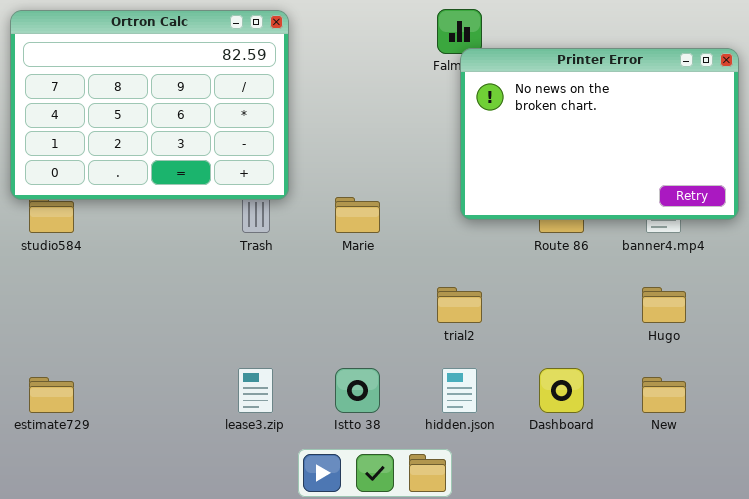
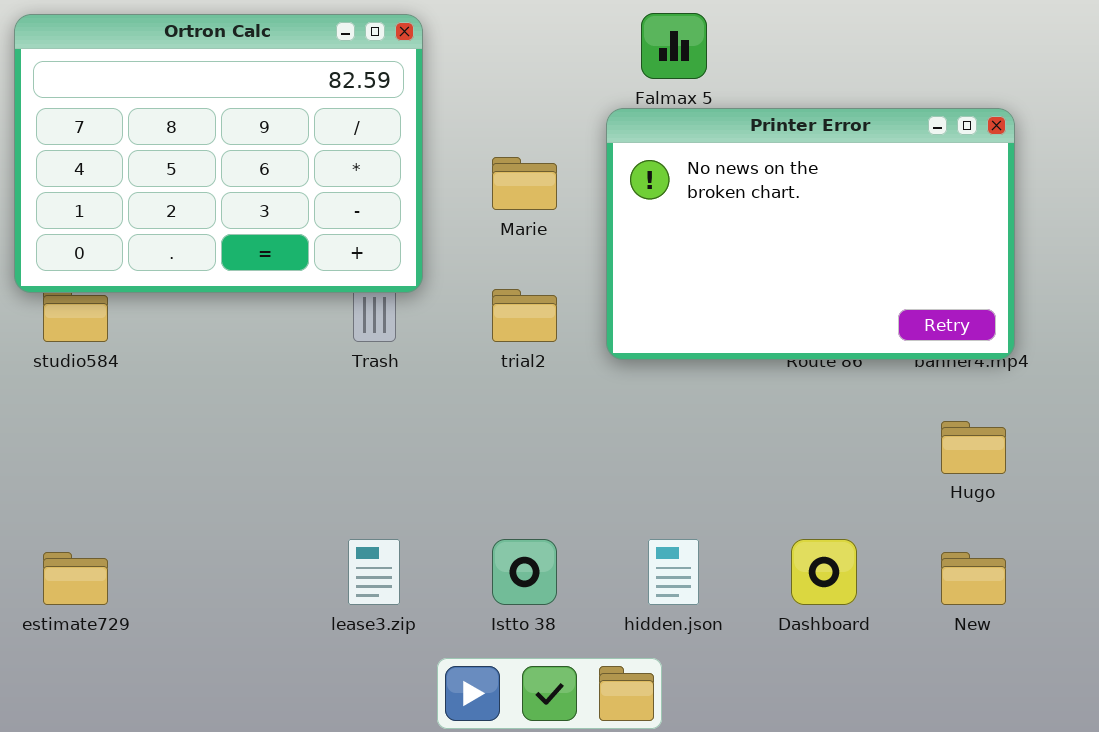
Printer Error: [460,48,739,220] -> [606,108,1015,360], moved
Marie: [335,197,380,233] -> [492,157,557,210], moved
trial2: [437,287,482,323] -> [492,289,557,342], moved

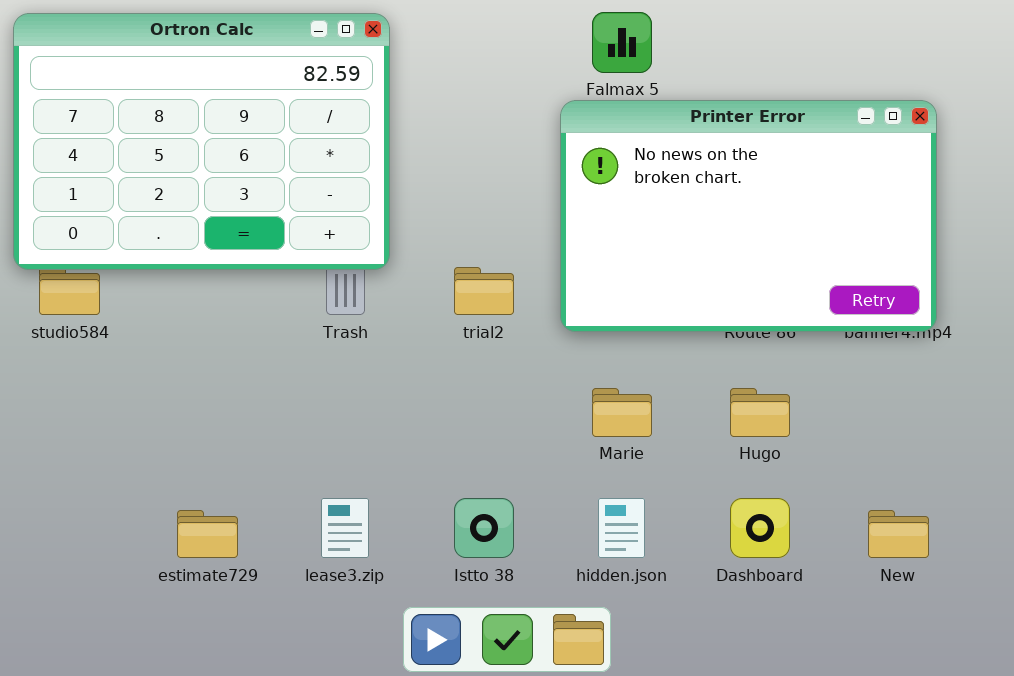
Marie: [492,157,557,210] -> [592,388,652,437], moved
Hugo: [941,421,1006,474] -> [730,388,790,437], moved
estimate729: [43,552,108,605] -> [177,510,238,558], moved

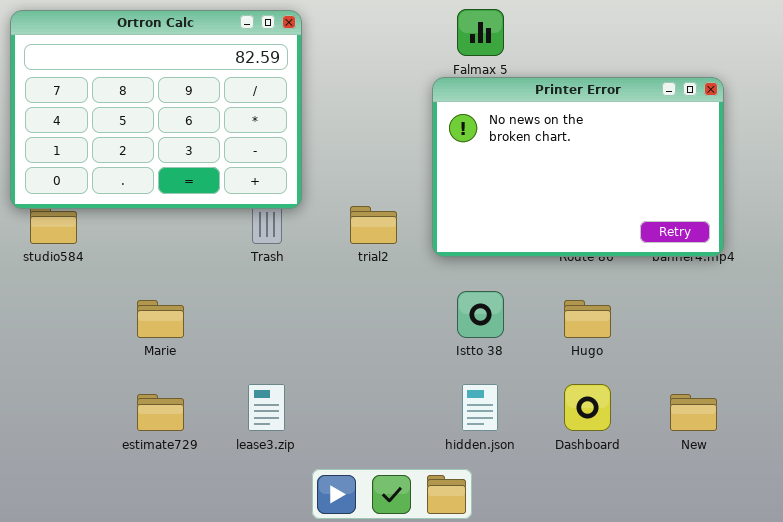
Marie: [592,388,652,437] -> [137,300,184,338], moved
Istto 38: [454,498,514,558] -> [457,291,504,338], moved

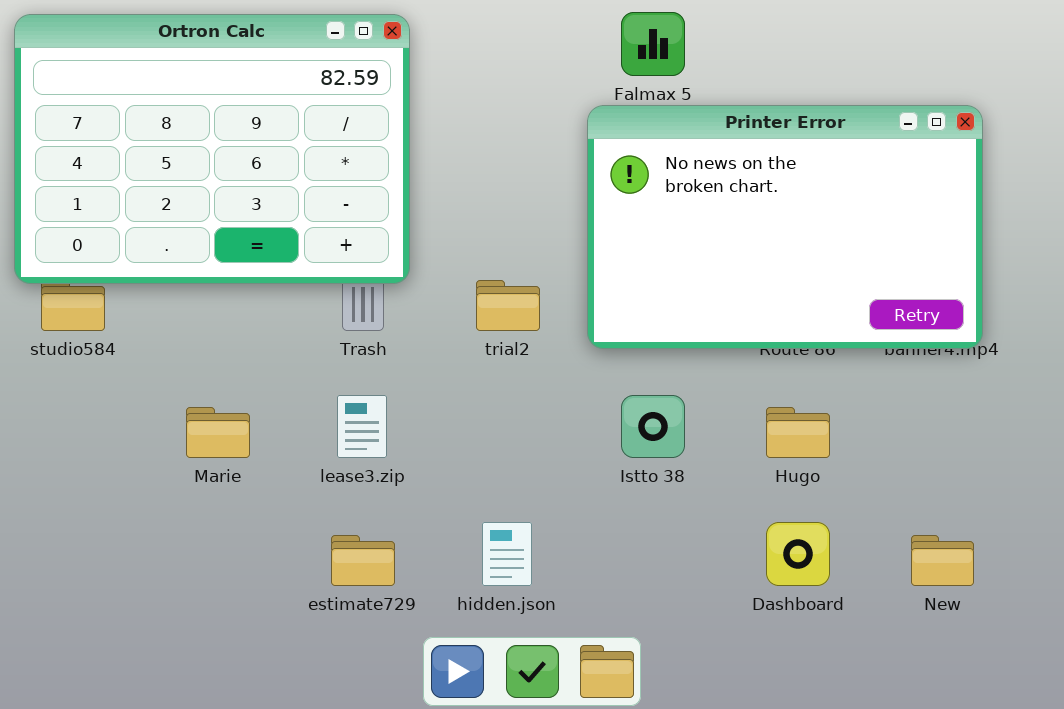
lease3.zip: [248,384,285,431] -> [337,395,387,458], moved
hidden.json: [462,384,498,431] -> [482,522,532,586], moved
estimate729: [137,394,184,431] -> [331,535,395,586], moved

